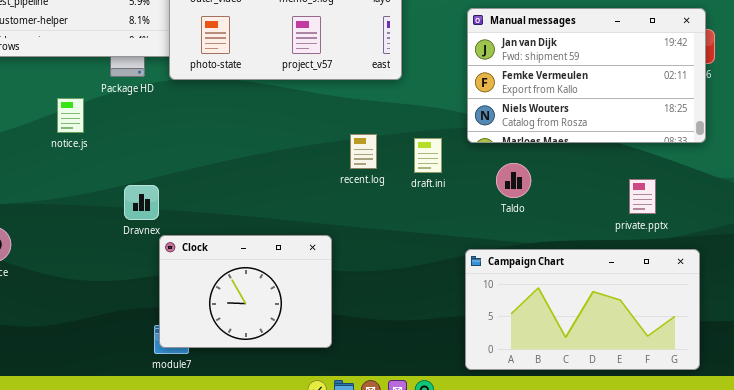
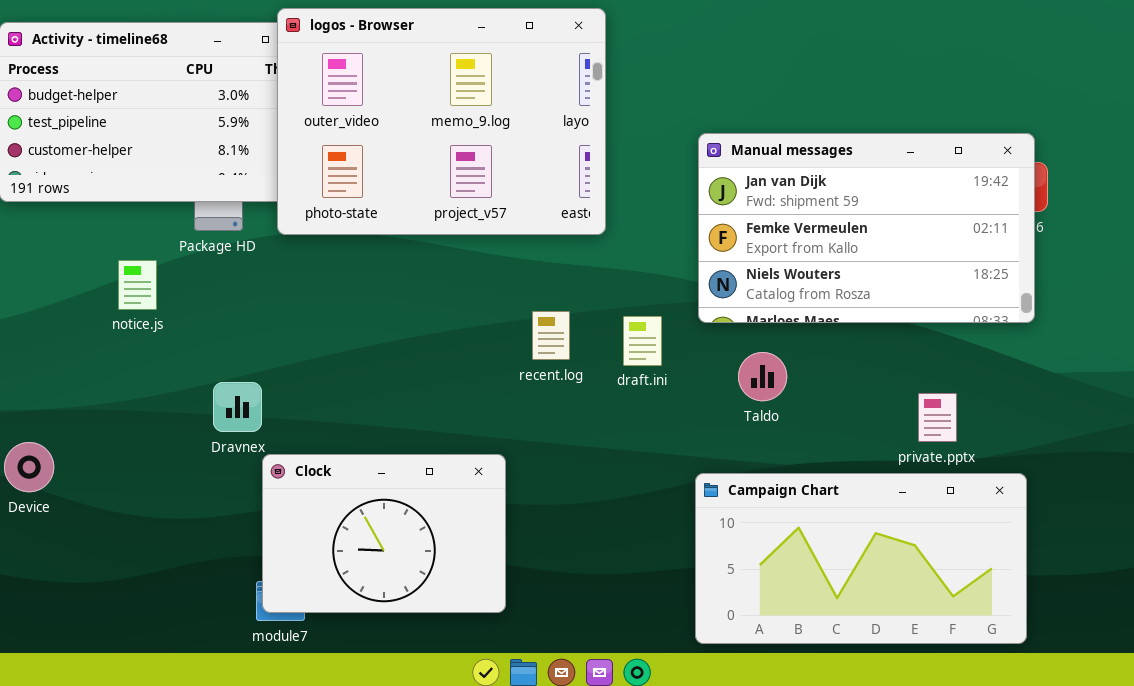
private.pptx: [629,179,656,214] -> [918,393,957,442], moved

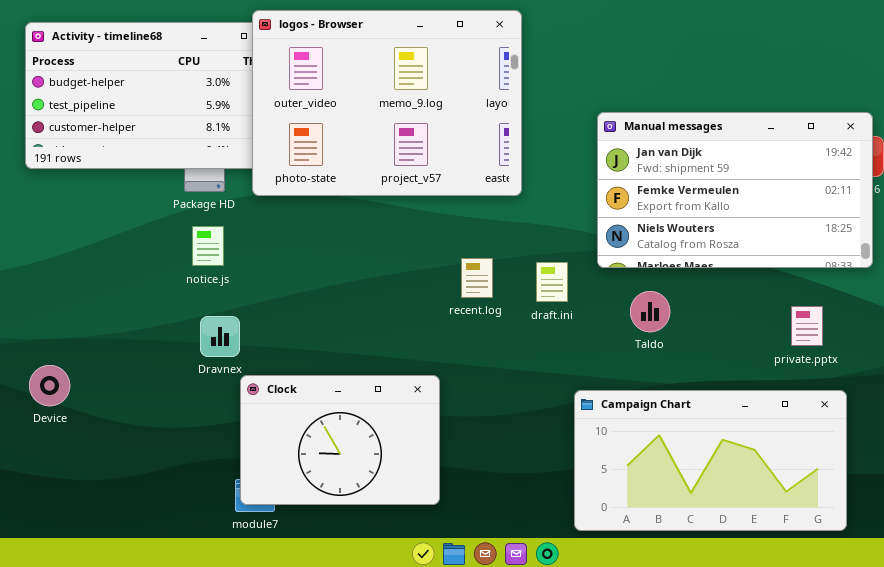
notice.js: [118,260,157,310] -> [192,226,224,266], moved
private.pptx: [918,393,957,442] -> [791,306,823,346], moved
Campaign Chart: [695,473,1027,644] -> [574,390,847,531], moved

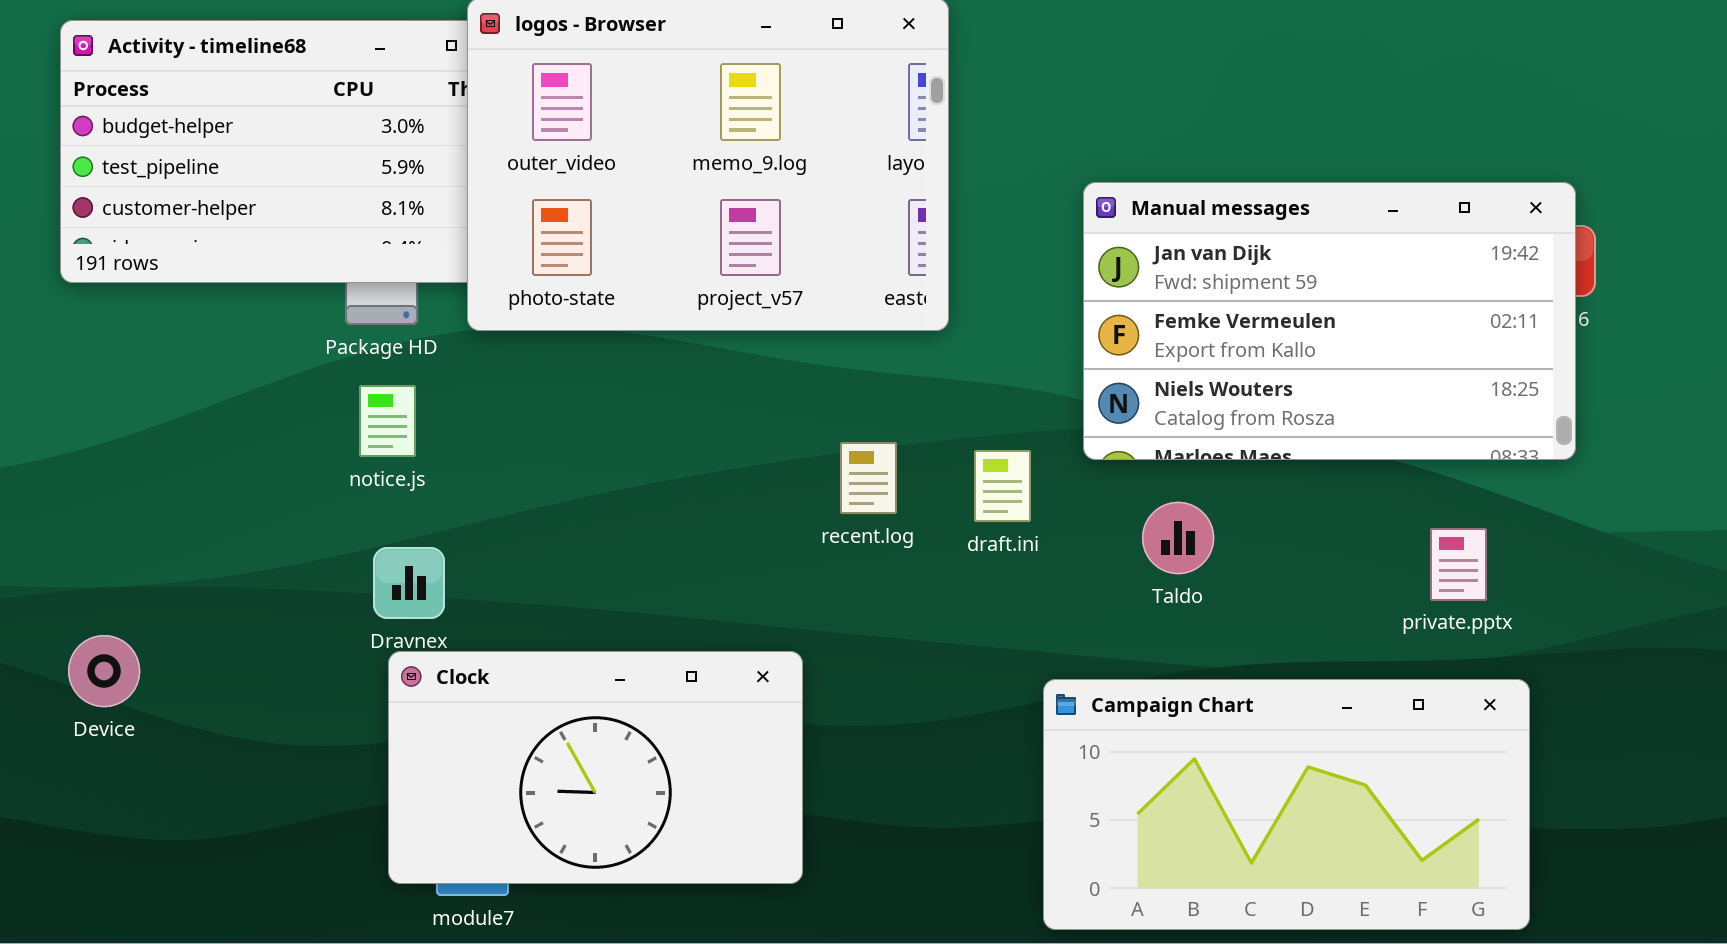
Clock: [240,375,440,505] -> [388,651,803,884], resized

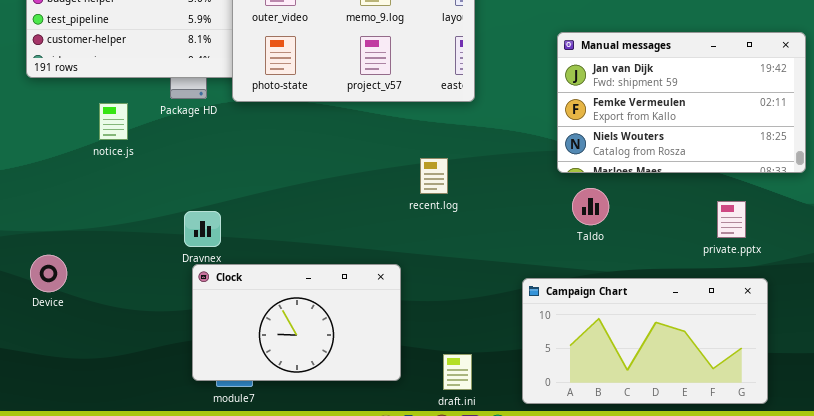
Manual messages: [1083,182,1576,460] -> [557,32,806,173], moved
notice.js: [359,385,416,457] -> [99,103,128,140], moved
draft.ini: [974,450,1031,522] -> [443,354,472,390], moved

